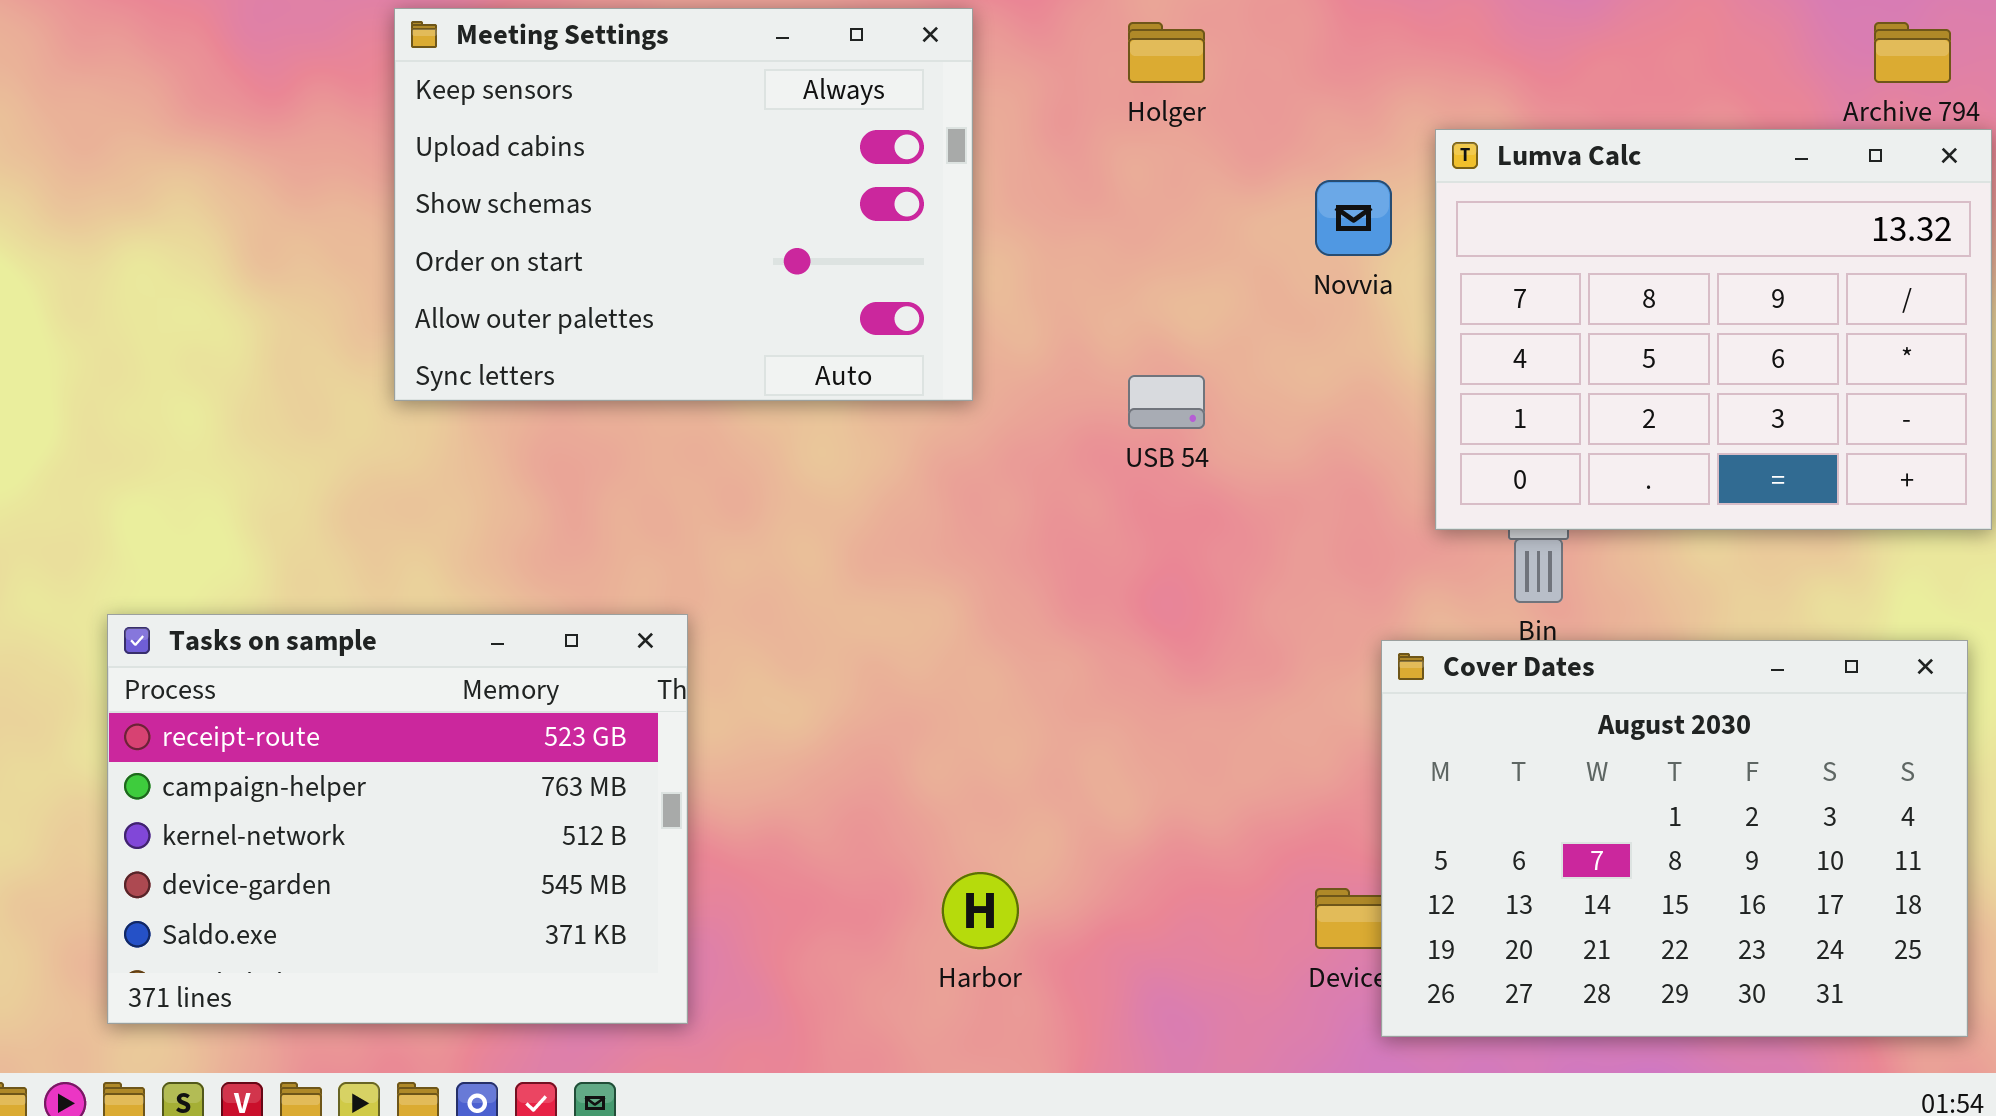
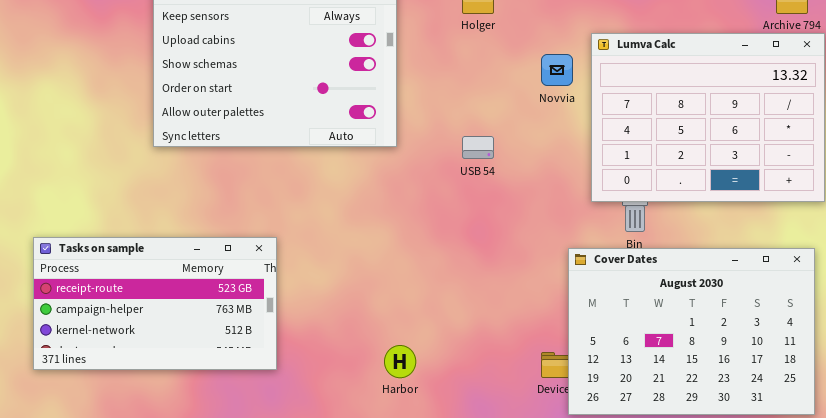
Tasks on sample: [107,614,688,1024] -> [33,237,277,370], resized

